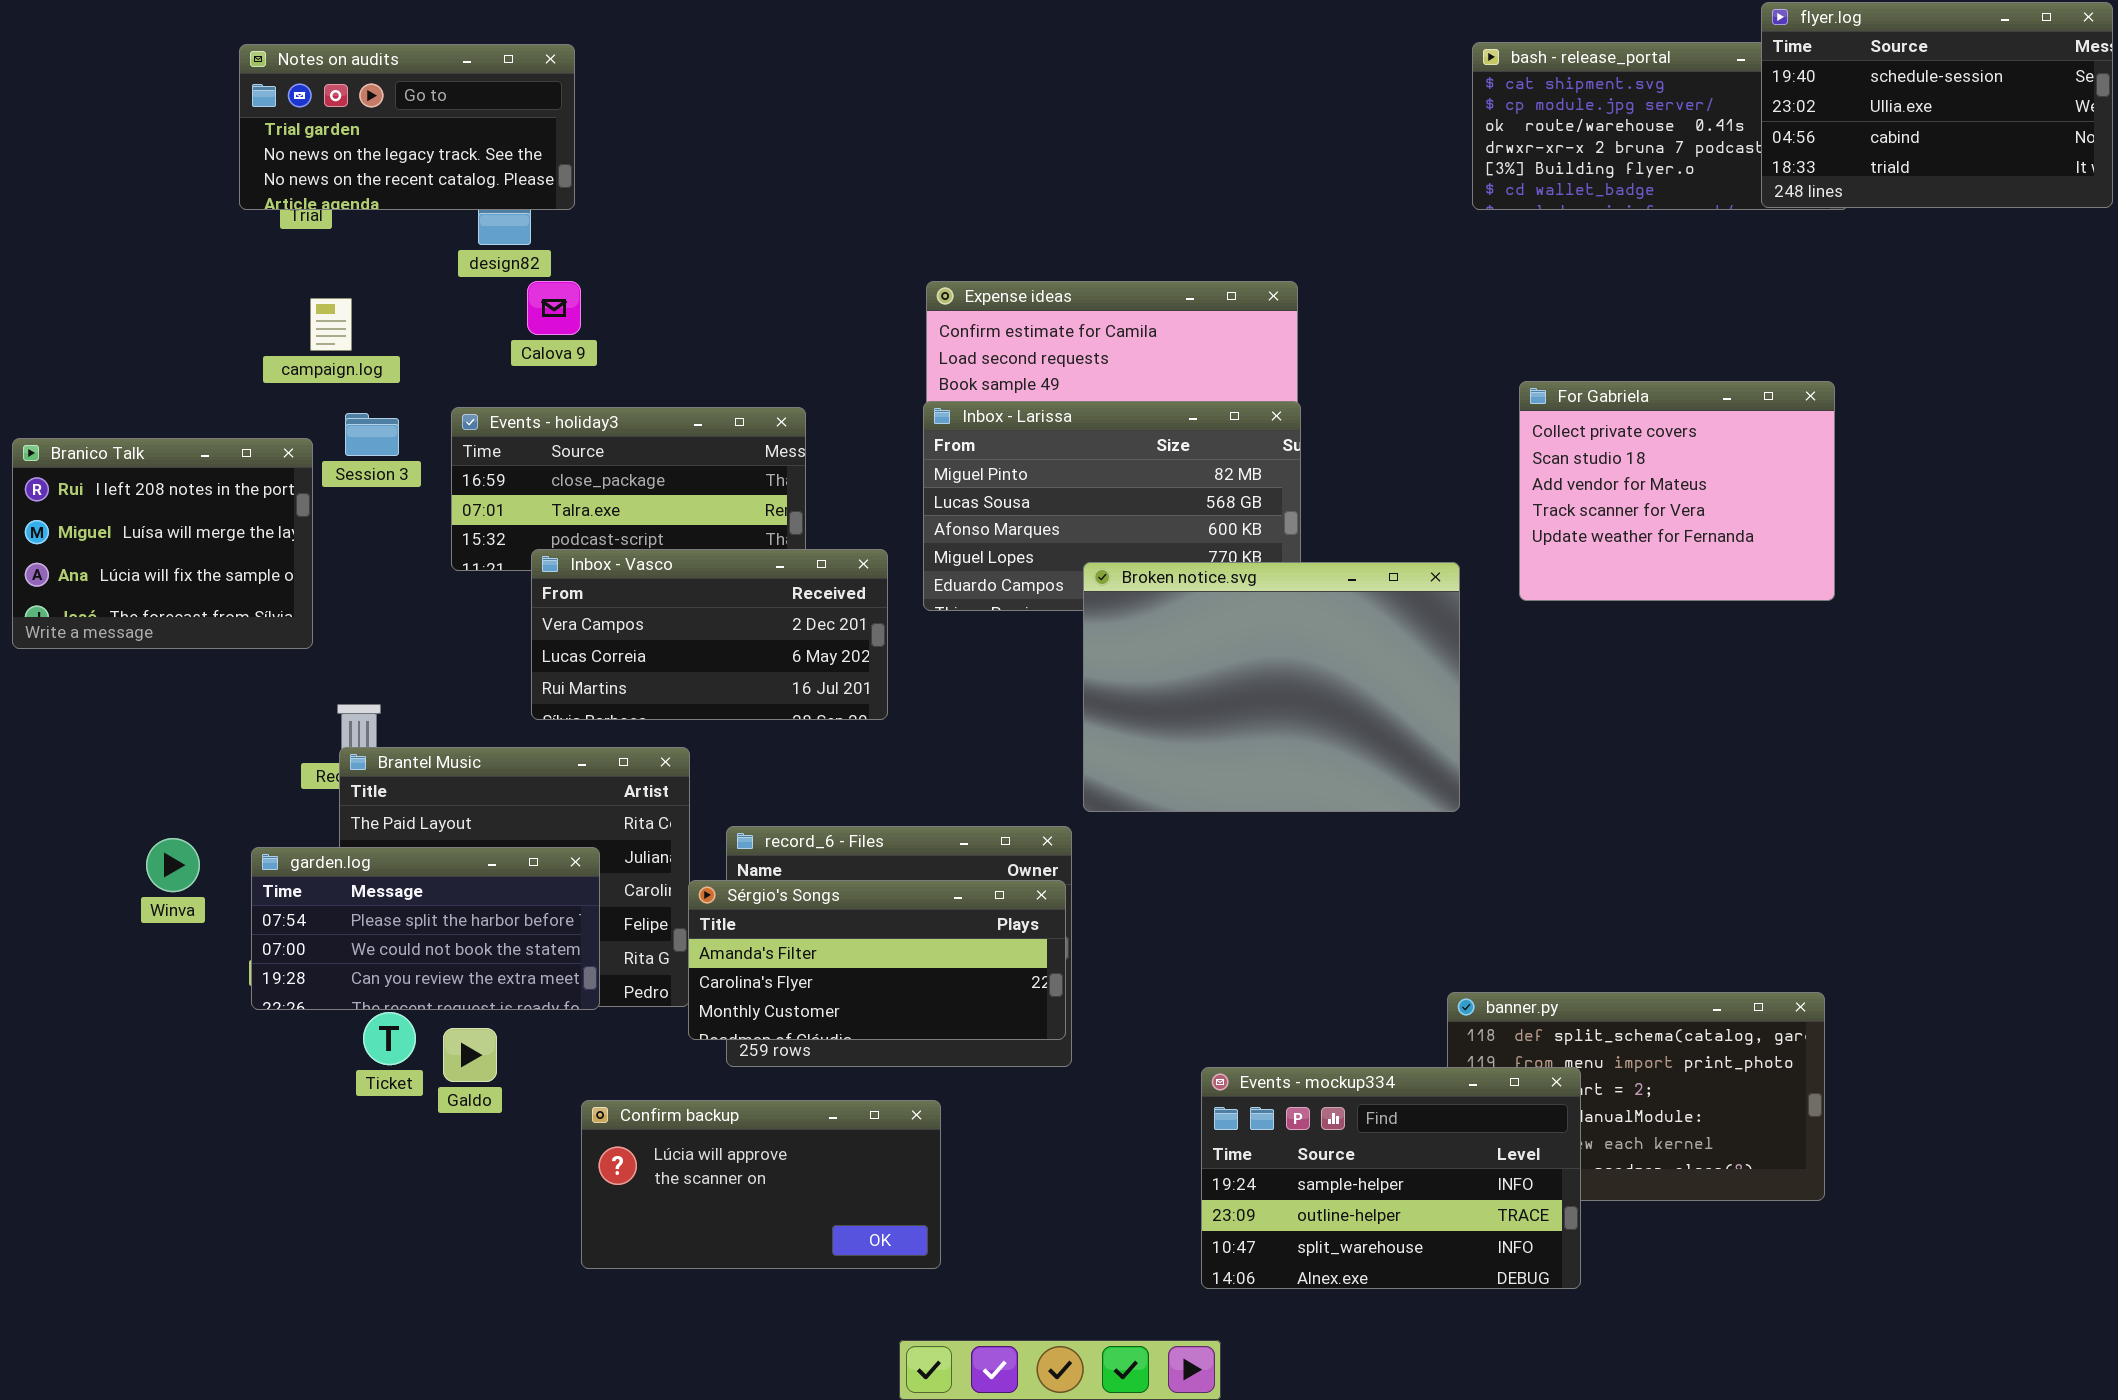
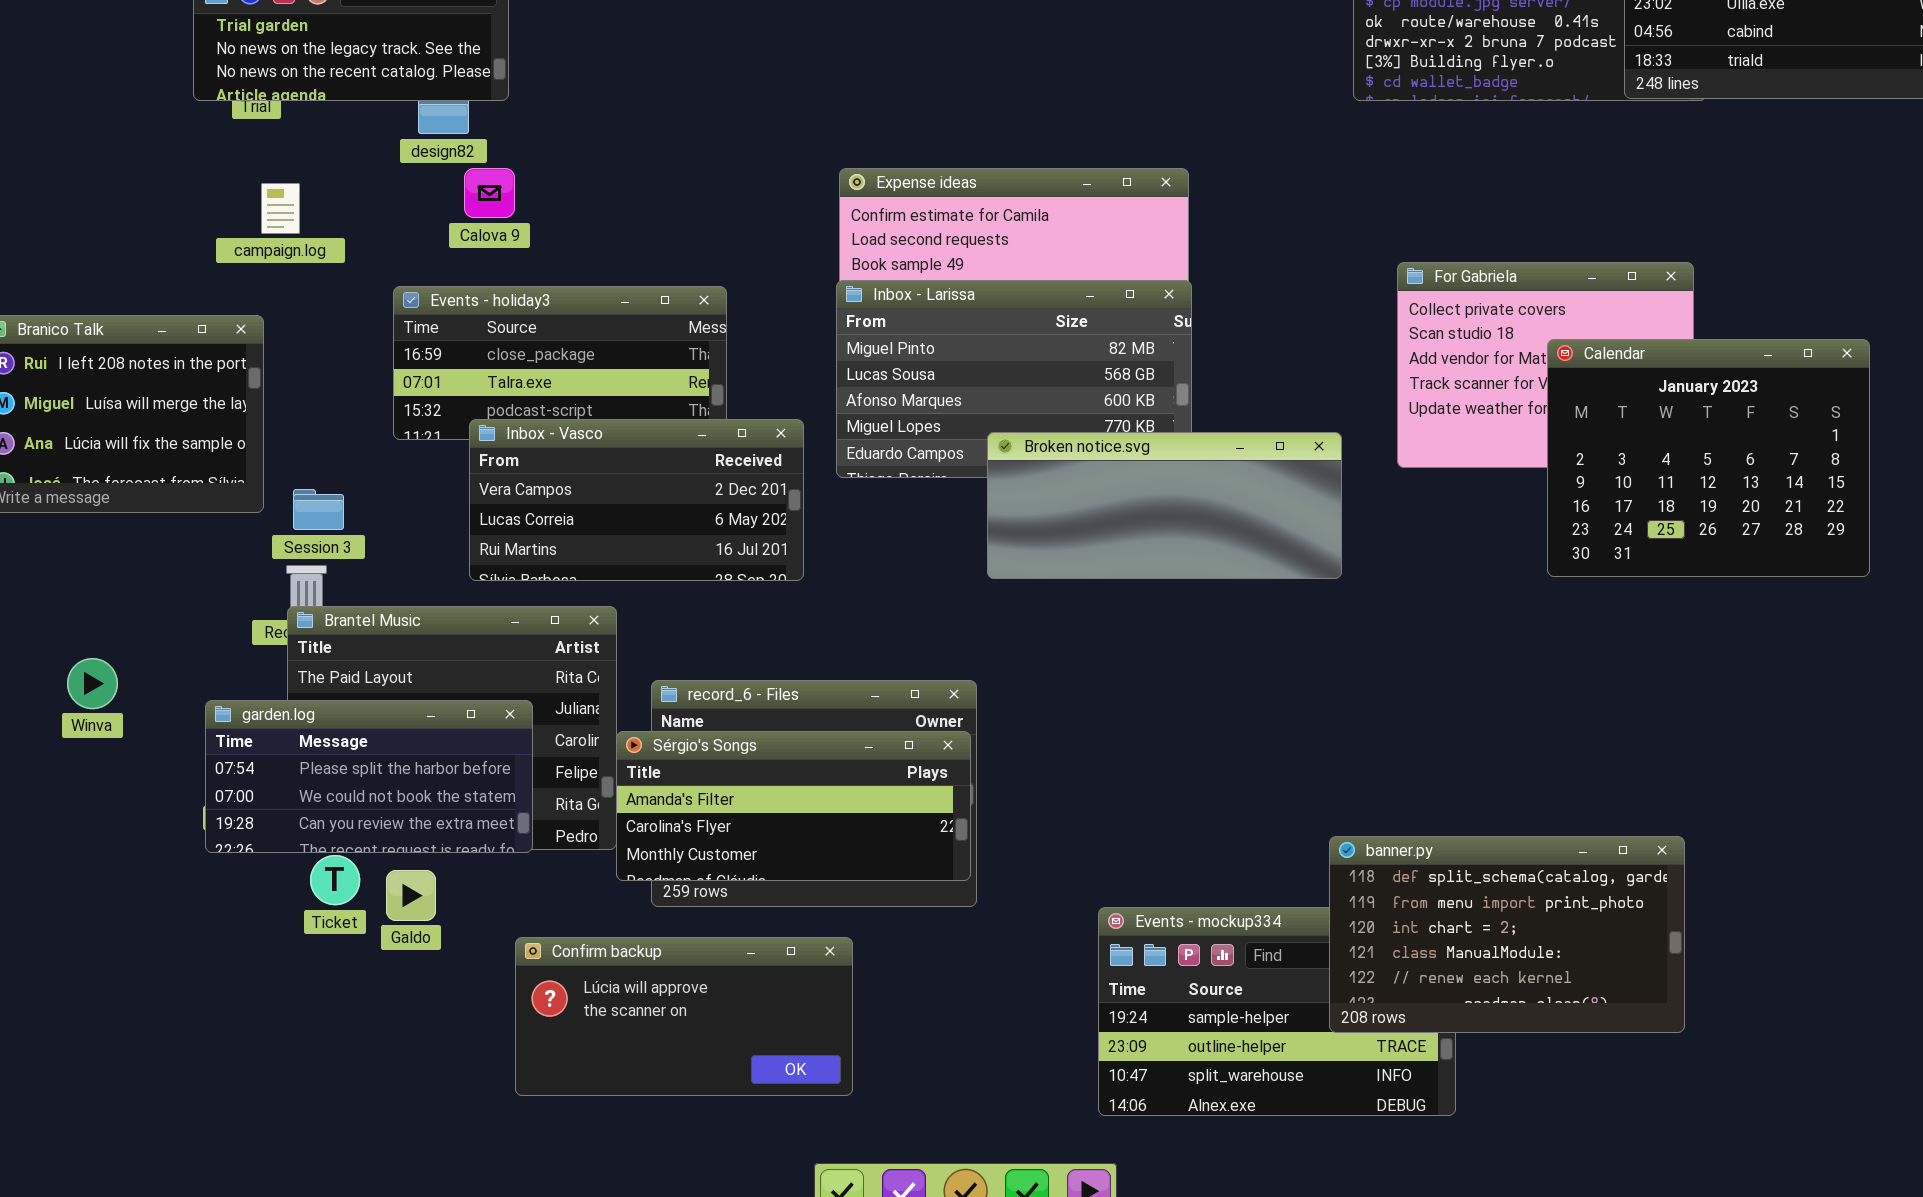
Session 3: [345,413,399,456] -> [293,489,344,530], moved
Calendar: none -> [1547,339,1870,577], opened
Broken notice.svg: [1083,562,1460,812] -> [987,432,1342,579], resized
Winva: [146,838,200,892] -> [67,658,118,709], moved
banner.py: [1447,992,1825,1201] -> [1329,836,1685,1033], raised

